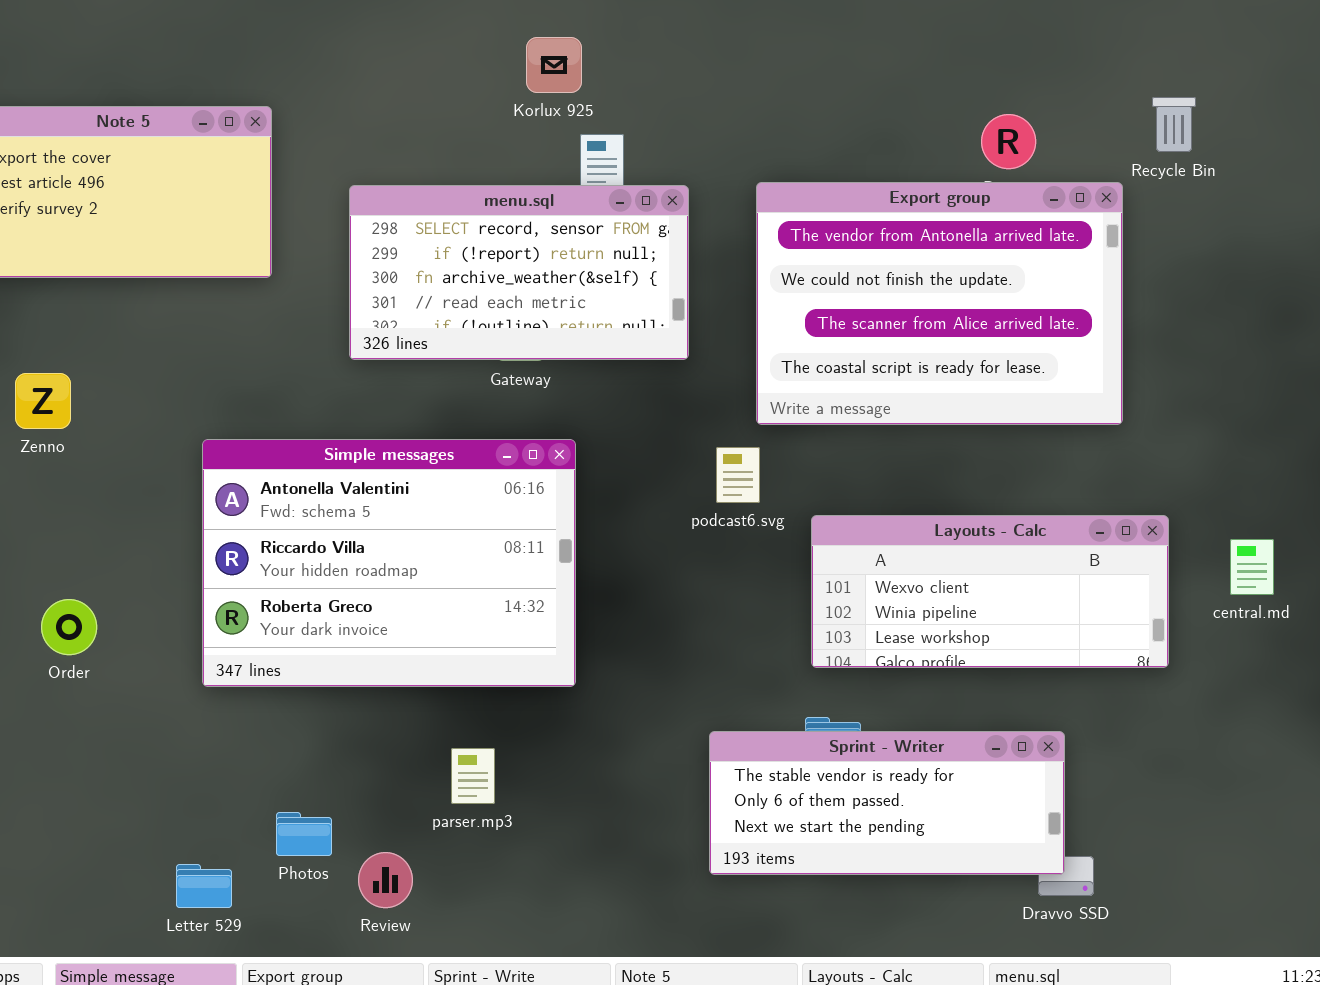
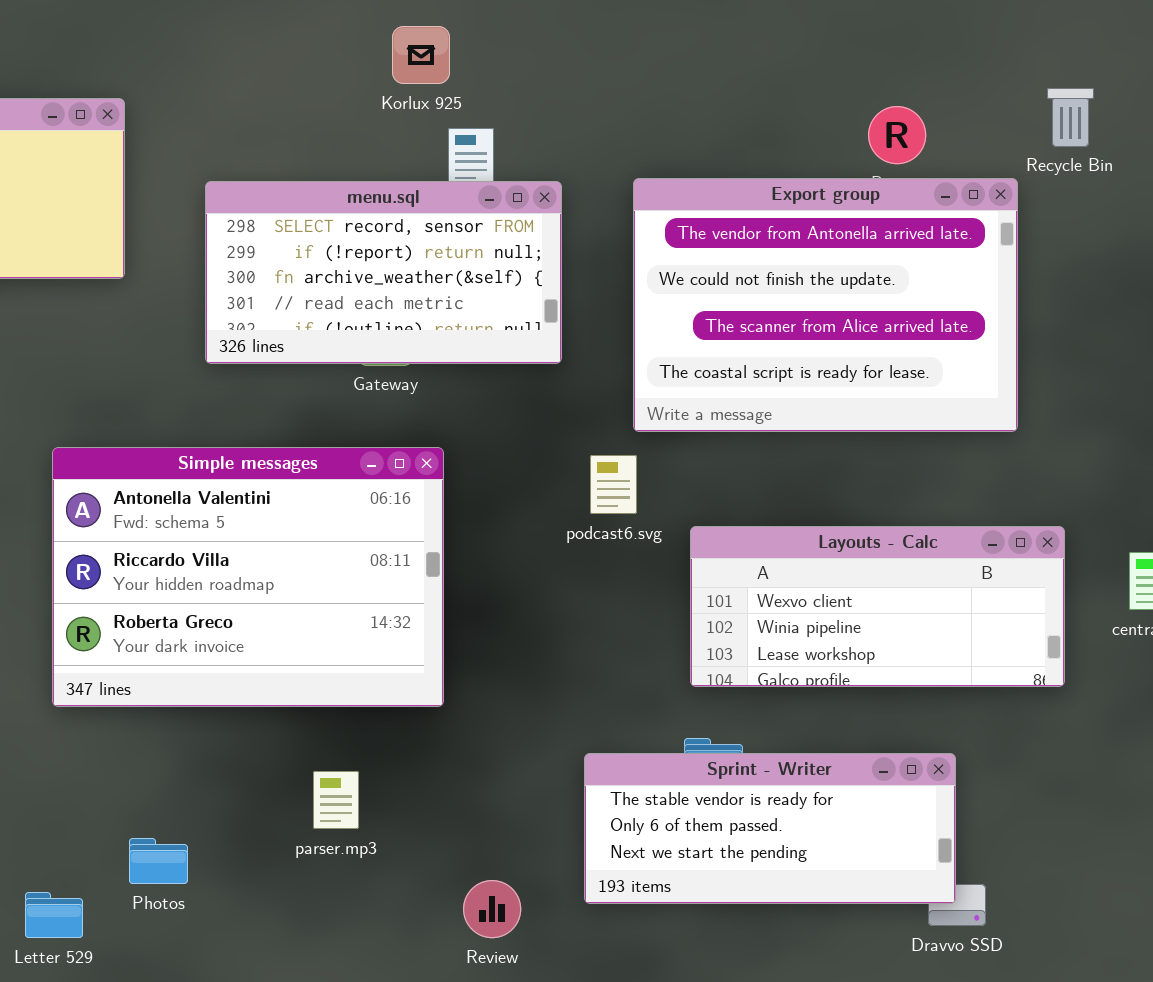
Review: [358,852,413,908] -> [463,880,521,938], moved

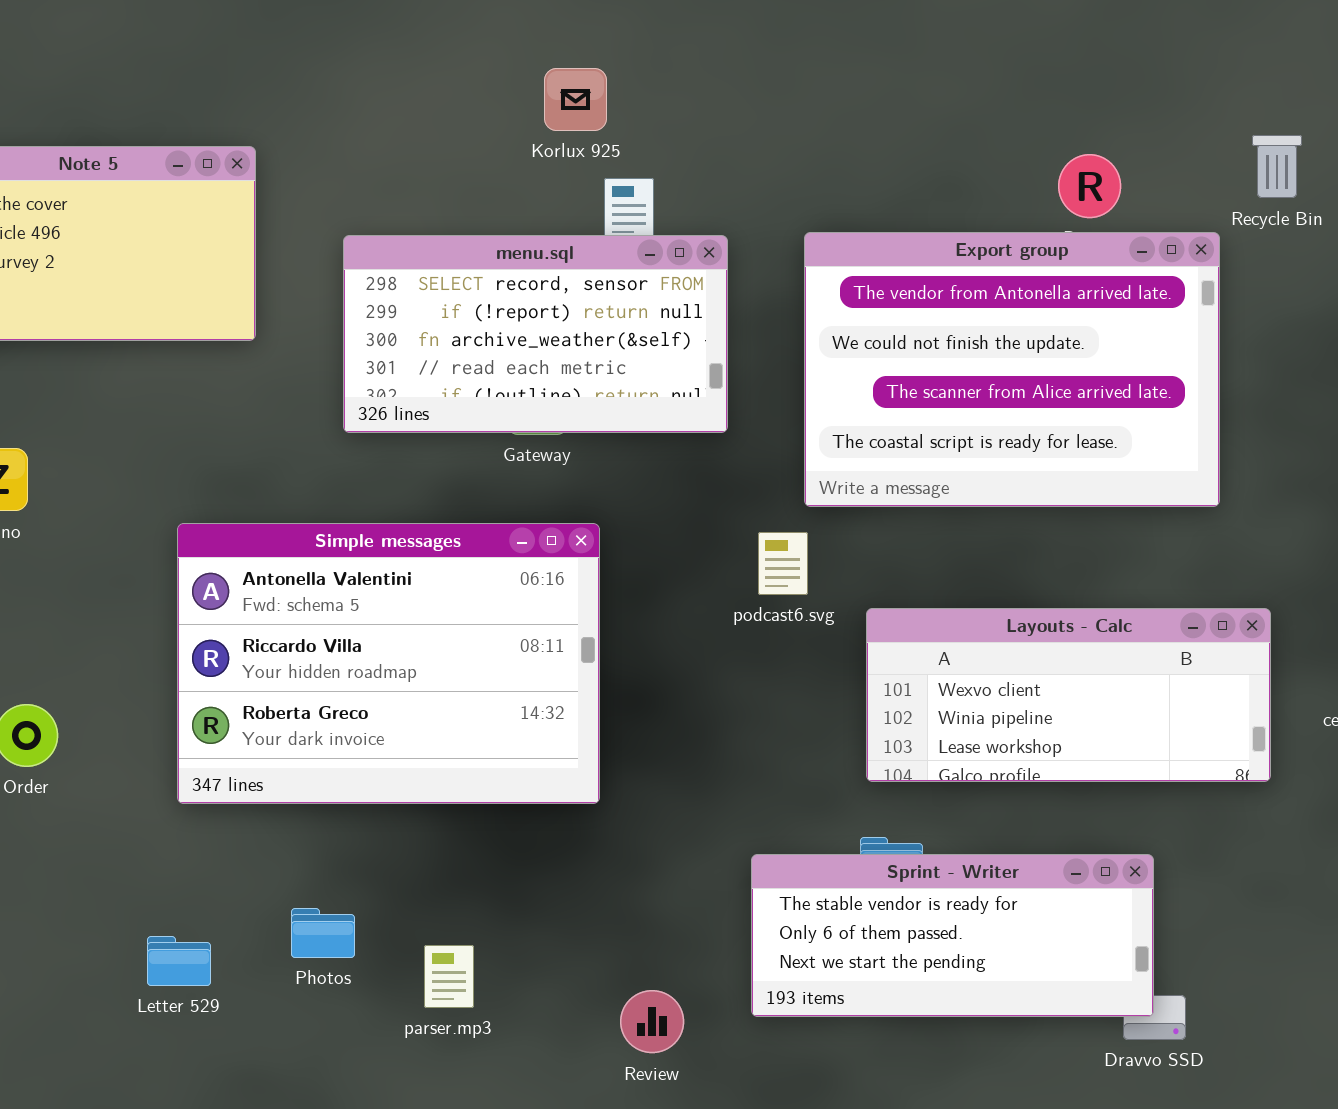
parser.mp3: [313,771,359,829] -> [424,945,474,1008], moved
Photos: [129,838,188,884] -> [291,908,355,958], moved
Letter 529: [25,892,83,938] -> [147,936,211,986], moved

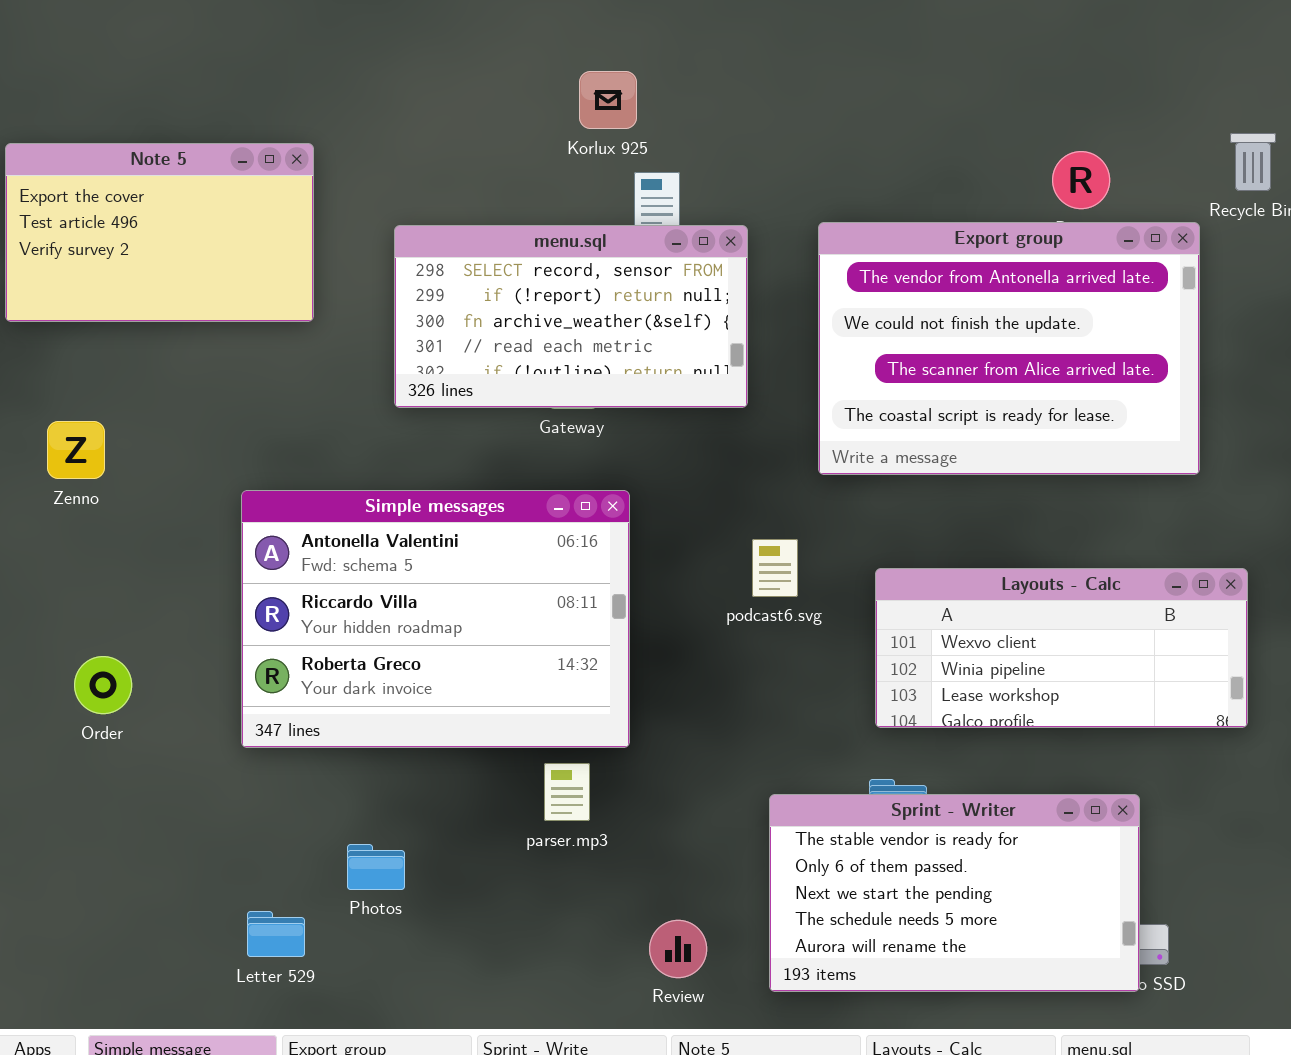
podcast6.svg: [758,532,808,595] -> [752,539,798,597], moved
Sprint - Writer: [751,854,1154,1017] -> [769,794,1140,992], resized
Letter 529: [147,936,211,986] -> [247,911,305,957], moved
parser.mp3: [424,945,474,1008] -> [544,763,590,821], moved

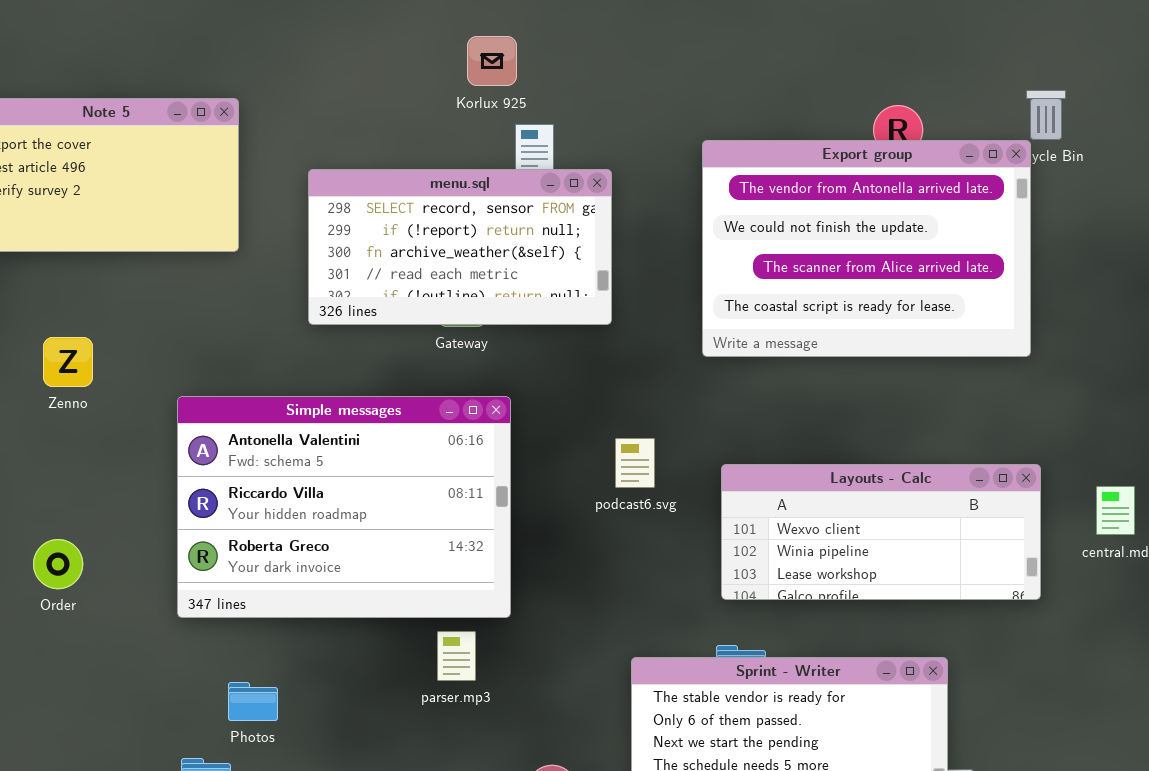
Export group: [818,222,1200,475] -> [702,140,1031,357], moved
Zenno: [47,421,105,479] -> [43,337,93,387], moved
Photos: [347,844,405,890] -> [228,682,278,721], moved

